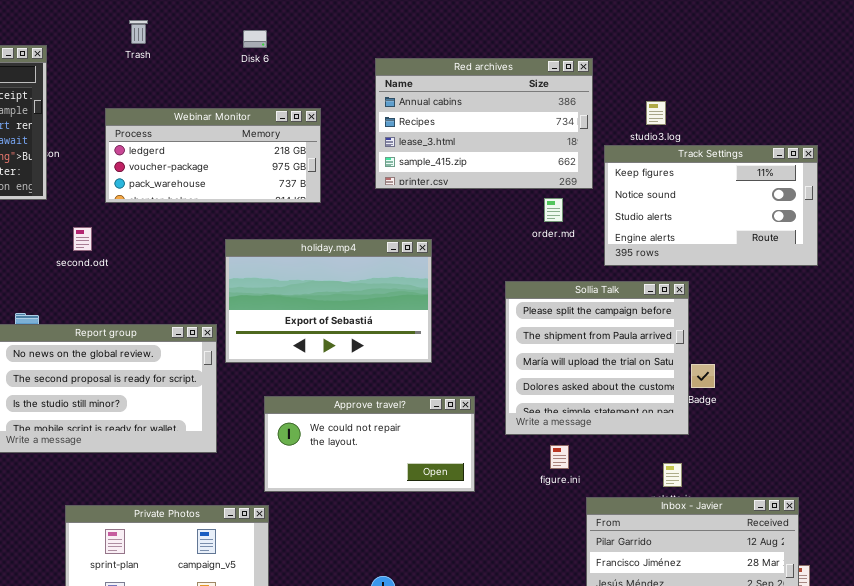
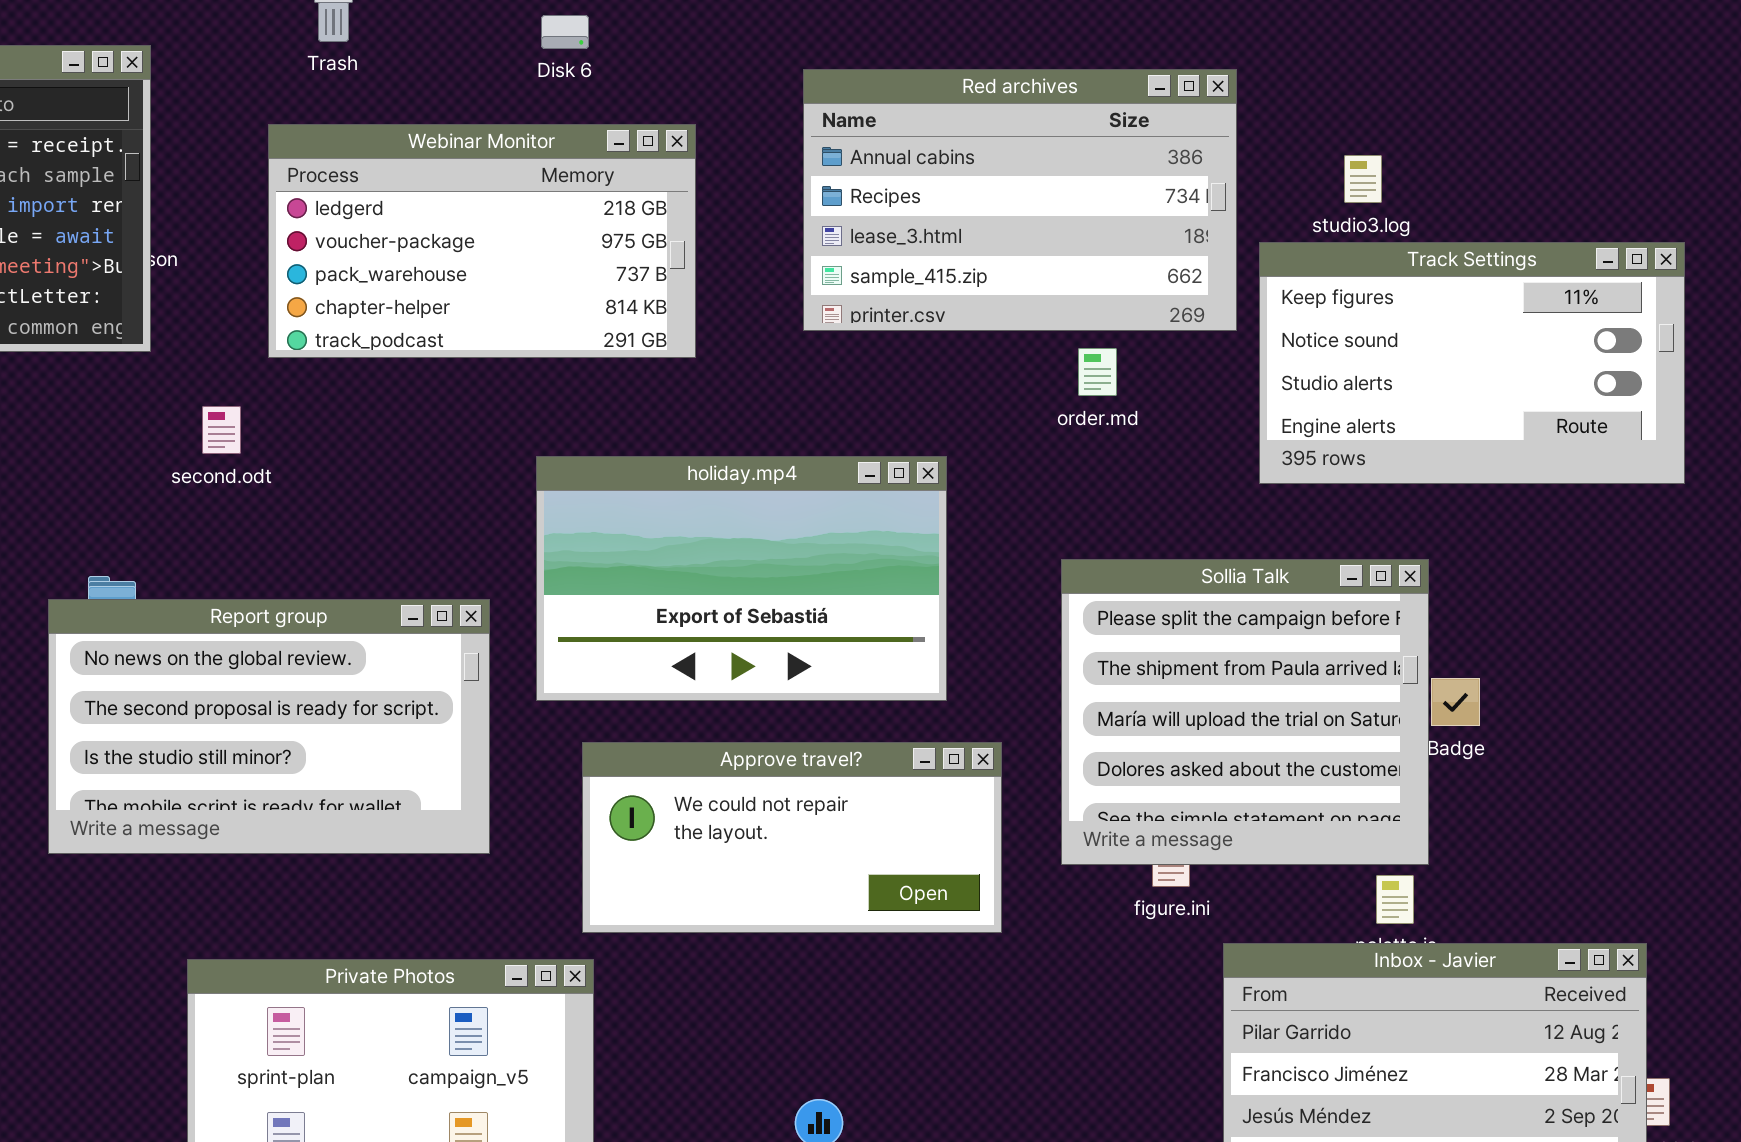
Webinar Monitor: [105,108,321,203] -> [268,124,696,358], resized
order.md: [544,198,563,222] -> [1078,348,1117,396], moved
holiday.mp4: [225,239,432,363] -> [536,456,947,701], moved
Sollia Talk: [505,281,689,435] -> [1061,559,1429,865], moved

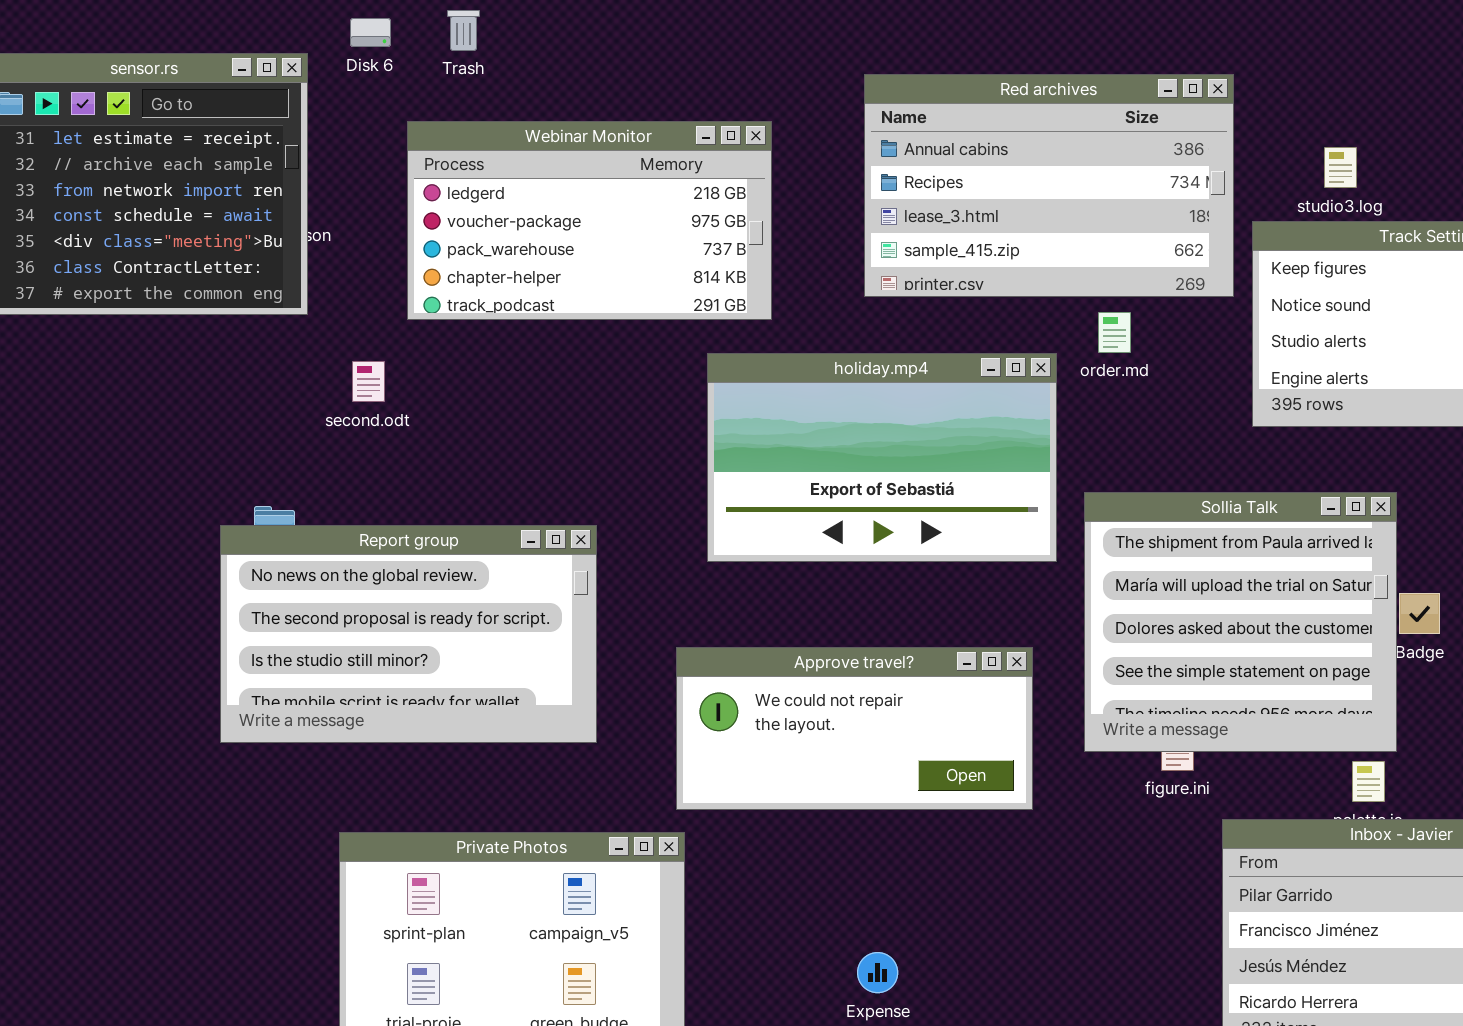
Disk 6: [541,15,589,49] -> [350,18,391,47], moved
holiday.mp4: [536,456,947,701] -> [707,353,1057,562], moved
Sollia Talk: [1061,559,1429,865] -> [1084,492,1397,752], scrolled down 1 row

